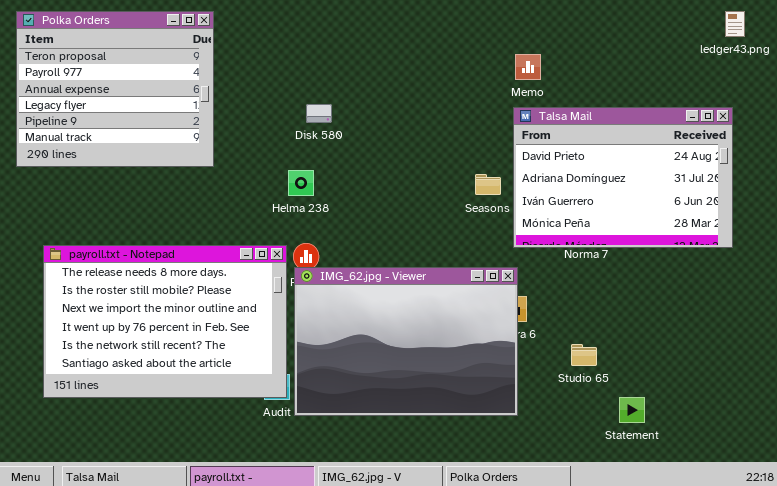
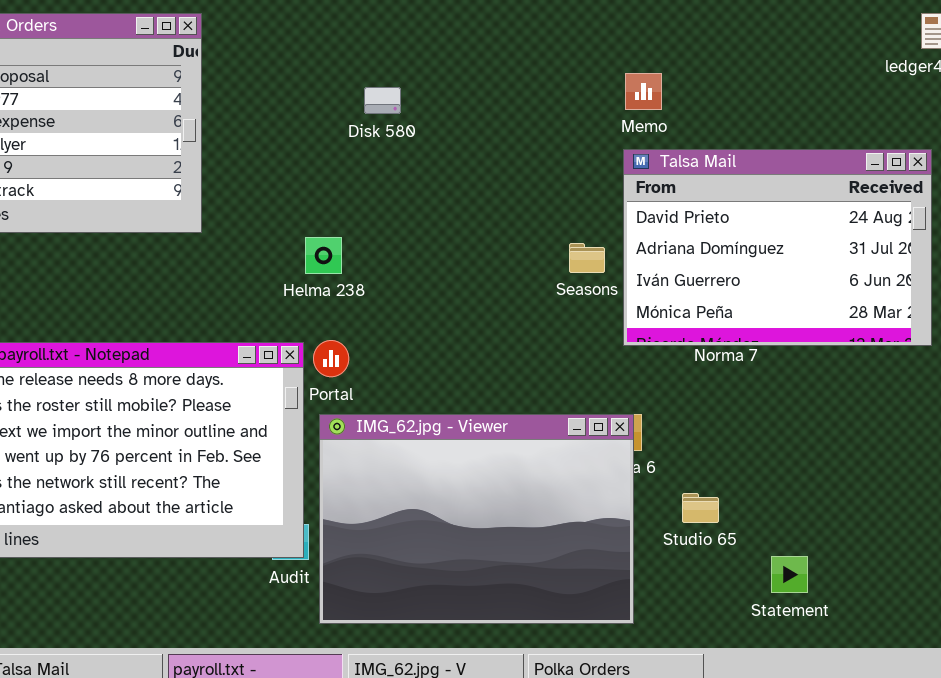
Disk 580: [306,104,332,123] -> [364,87,401,114], moved
IMG_62.jpg - Viewer: [294,267,518,416] -> [319,414,634,624], moved
Studio 65: [571,344,597,366] -> [682,493,719,523], moved

